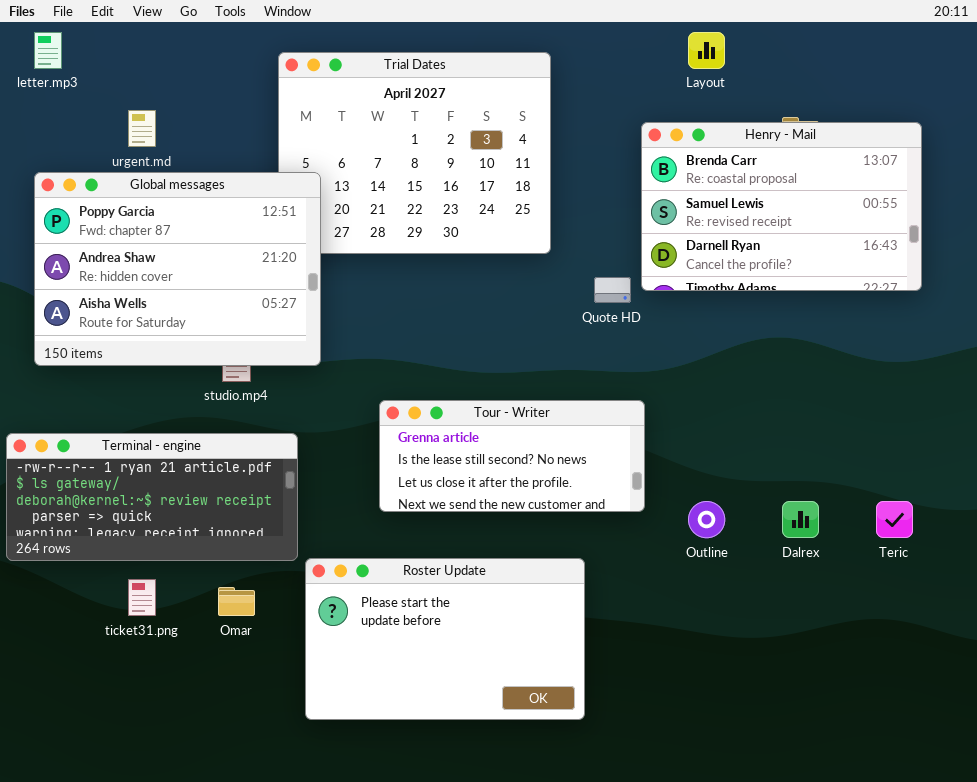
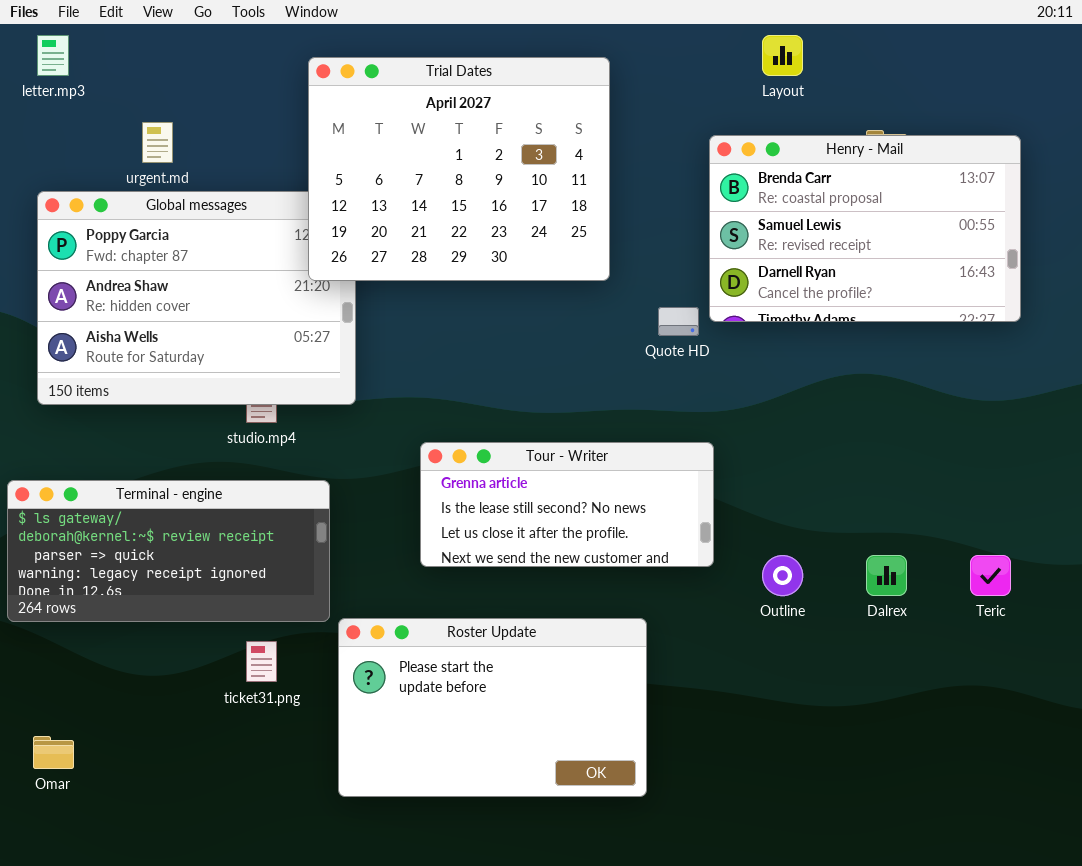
Trial Dates: [278,52,551,254] -> [308,57,610,281], raised
Terminal - engine: [6,433,298,561] -> [7,480,330,622], scrolled down 1 row
ticket31.png: [128,579,156,616] -> [246,641,277,682], moved
Omar: [218,587,255,616] -> [33,736,74,769], moved

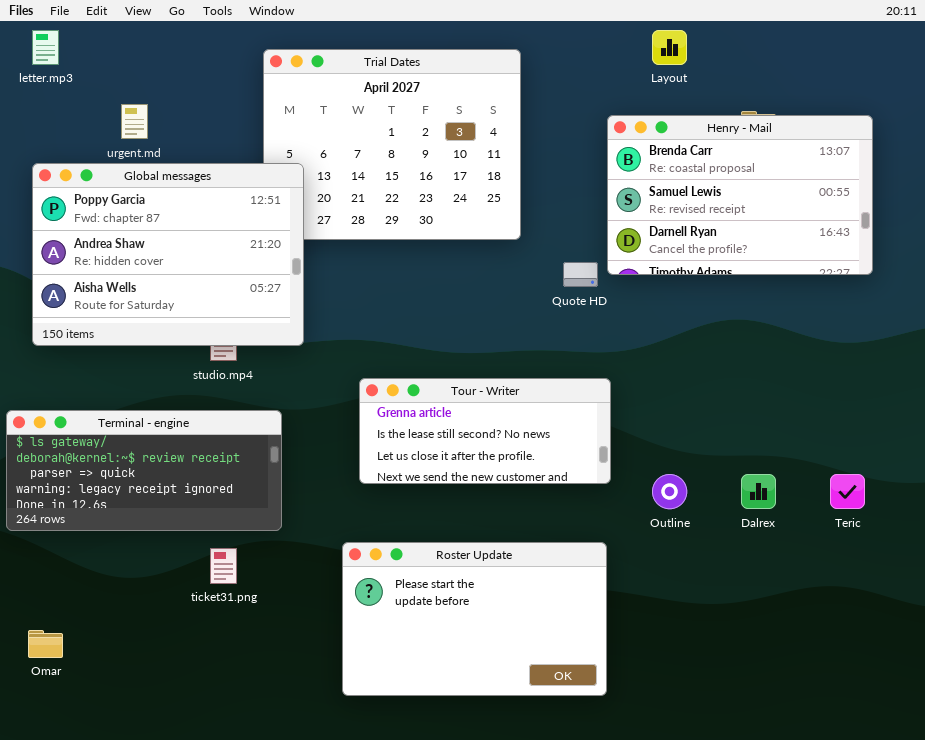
Global messages: [37,191,356,405] -> [32,163,304,346], raised
Roster Update: [338,618,647,797] -> [342,542,607,696], moved

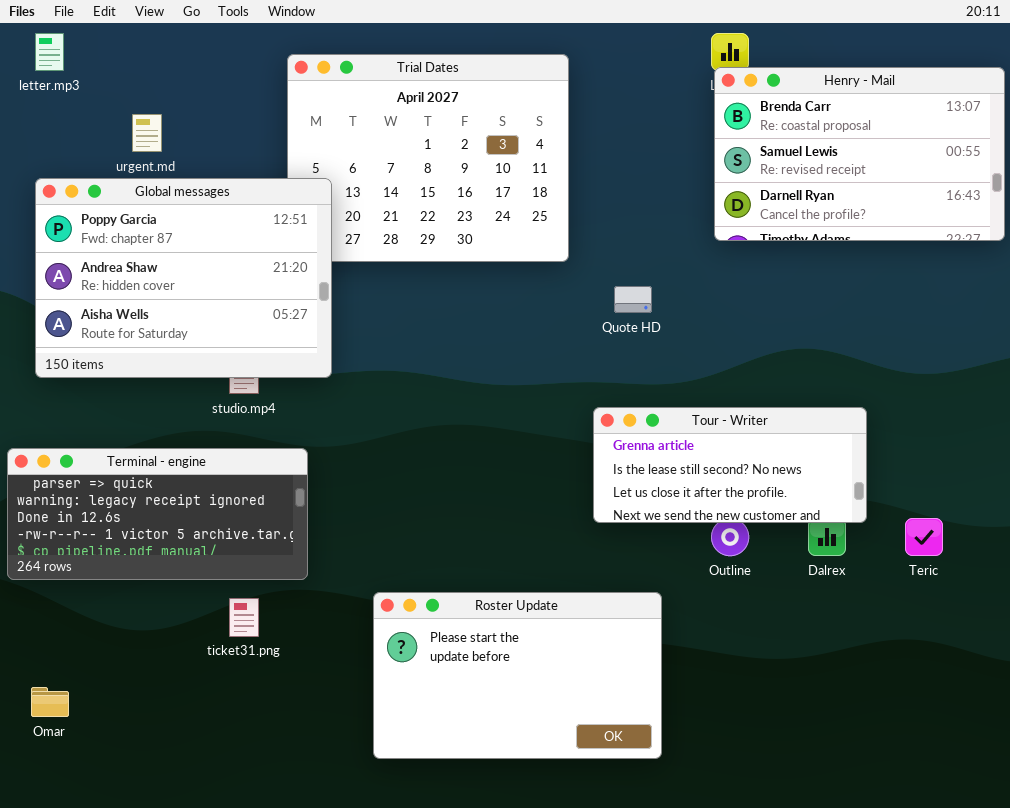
Henry - Mail: [607,115,873,275] -> [714,67,1005,241], moved
Tour - Writer: [359,378,611,484] -> [593,407,867,523], moved
Terminal - engine: [6,410,282,531] -> [7,448,308,580], scrolled down 2 rows

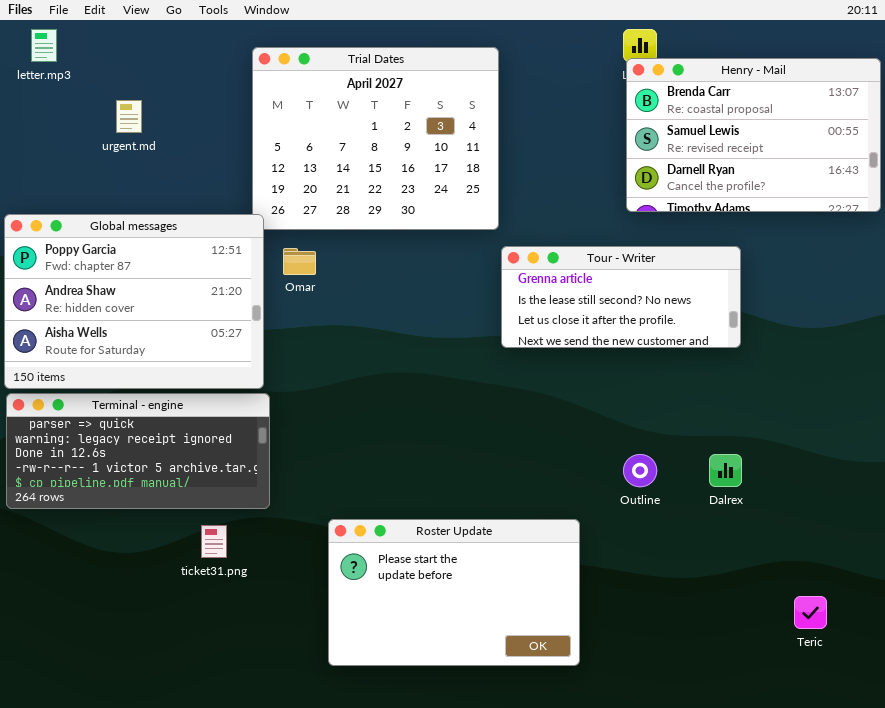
Global messages: [35,178,332,378] -> [4,214,264,389], moved
Tour - Writer: [593,407,867,523] -> [501,246,741,348], moved
Teric: [905,518,943,556] -> [794,596,827,629], moved
Omar: [31,687,69,717] -> [283,248,316,275], moved

